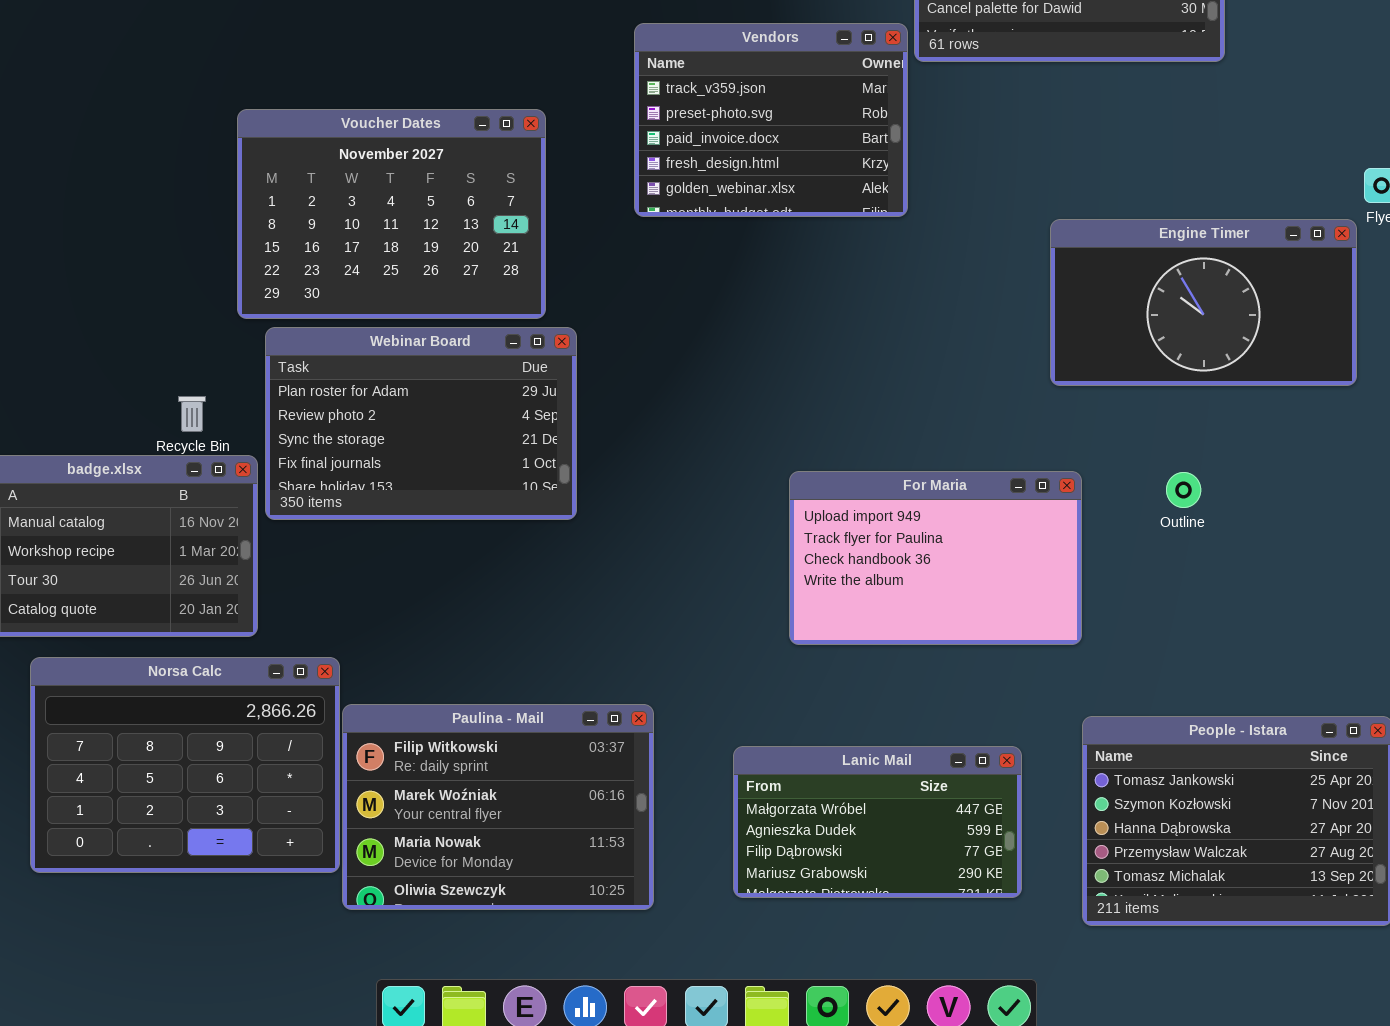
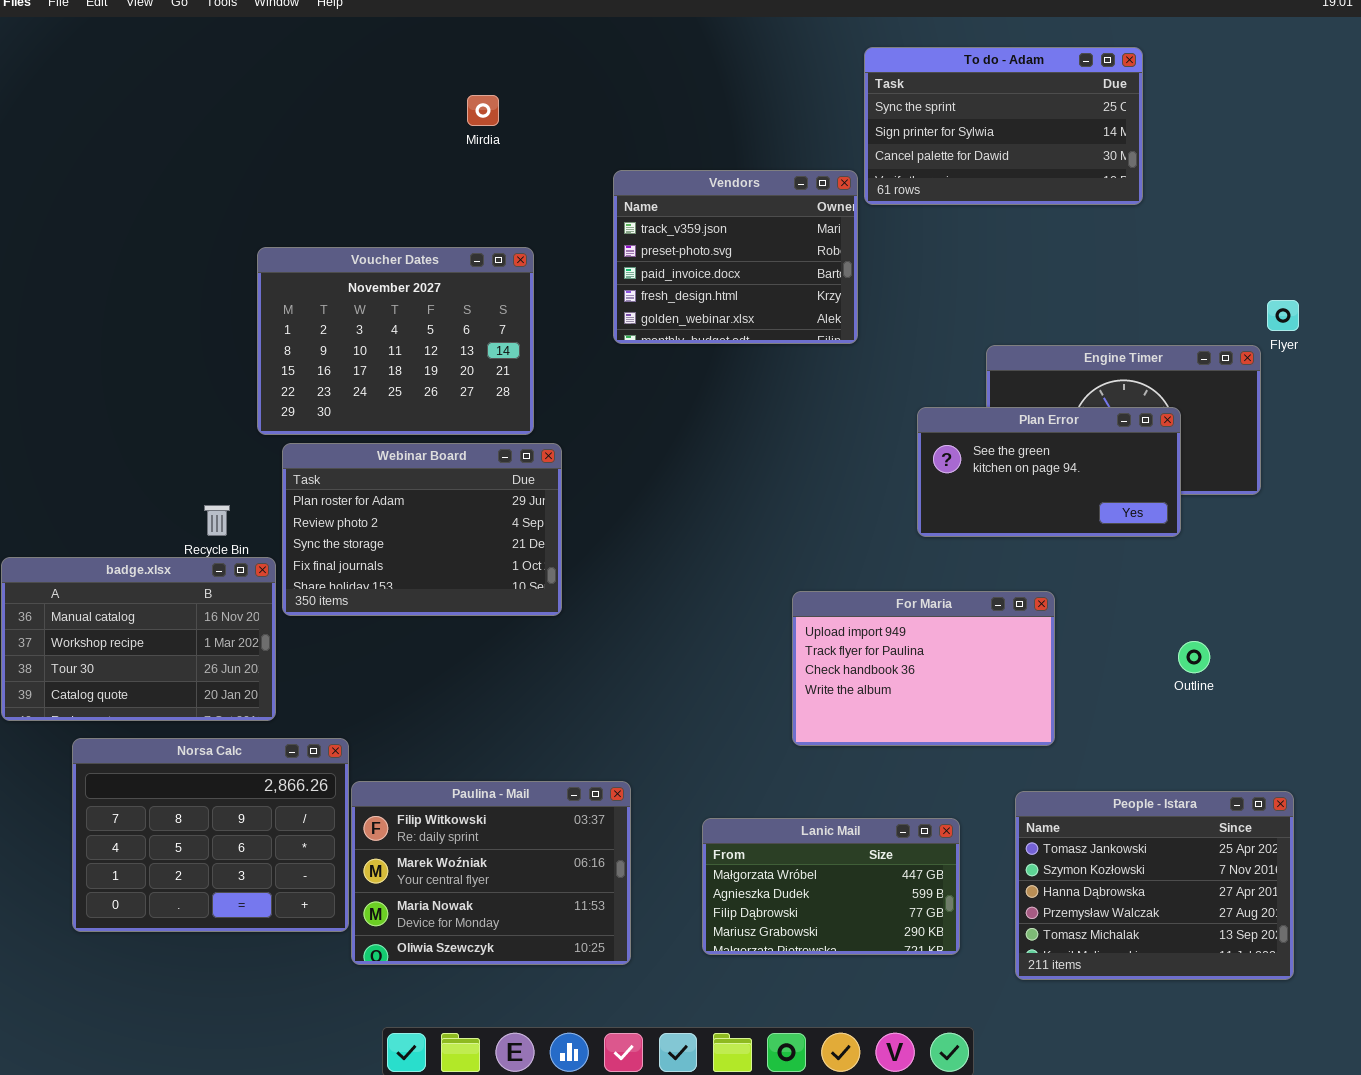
Plan Error: none -> [917,407,1181,537], opened
For Maria: [789,471,1082,645] -> [792,591,1055,746], moved
Outline: [1166,472,1201,508] -> [1178,641,1210,673], moved

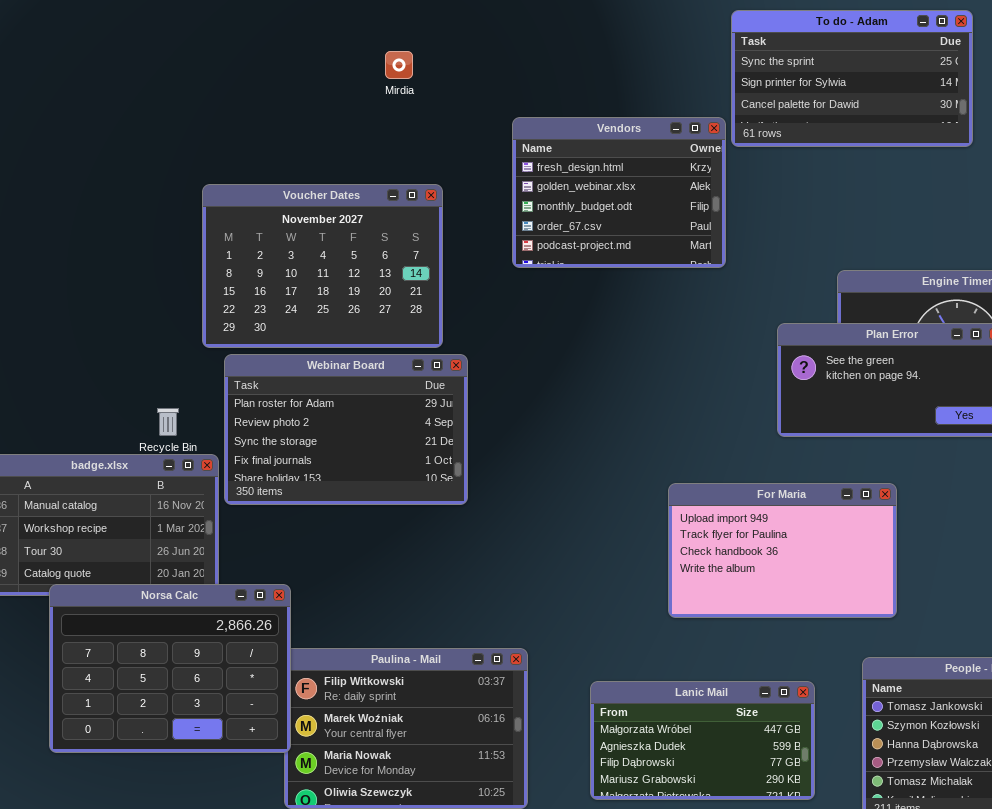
Vendors: [613,170,858,344] -> [512,117,726,268], scrolled down 3 rows
Norsa Calc: [72,738,349,932] -> [49,584,291,753], moved

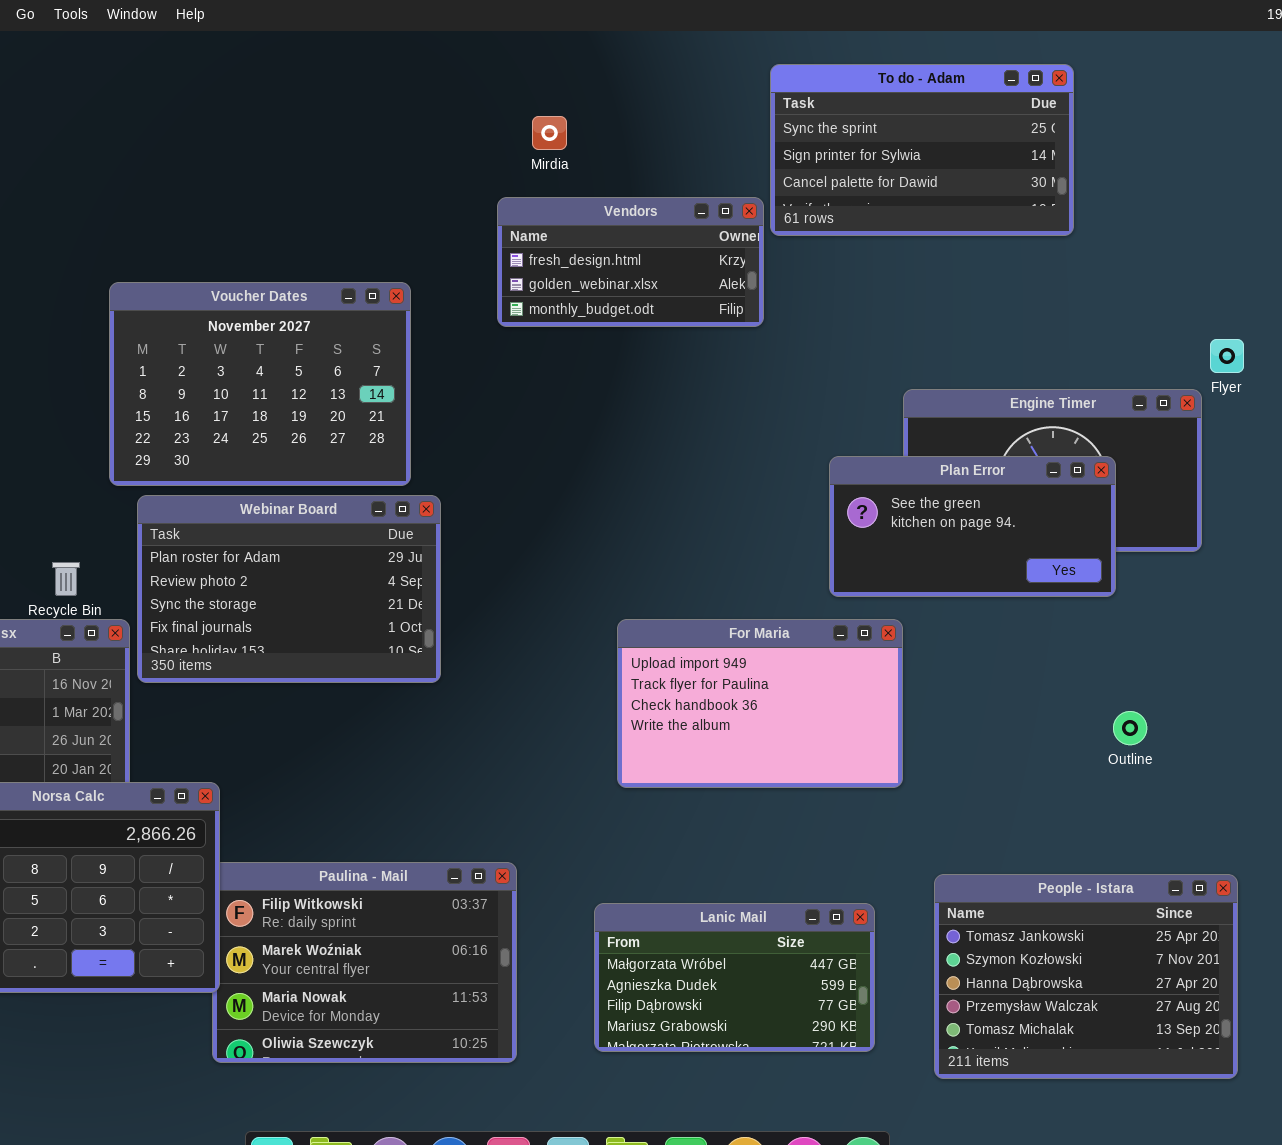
Mirdia: [385,51,413,79] -> [532,116,567,150], moved
Vendors: [512,117,726,268] -> [497,197,764,327], resized
For Maria: [668,483,897,618] -> [617,619,903,788], moved

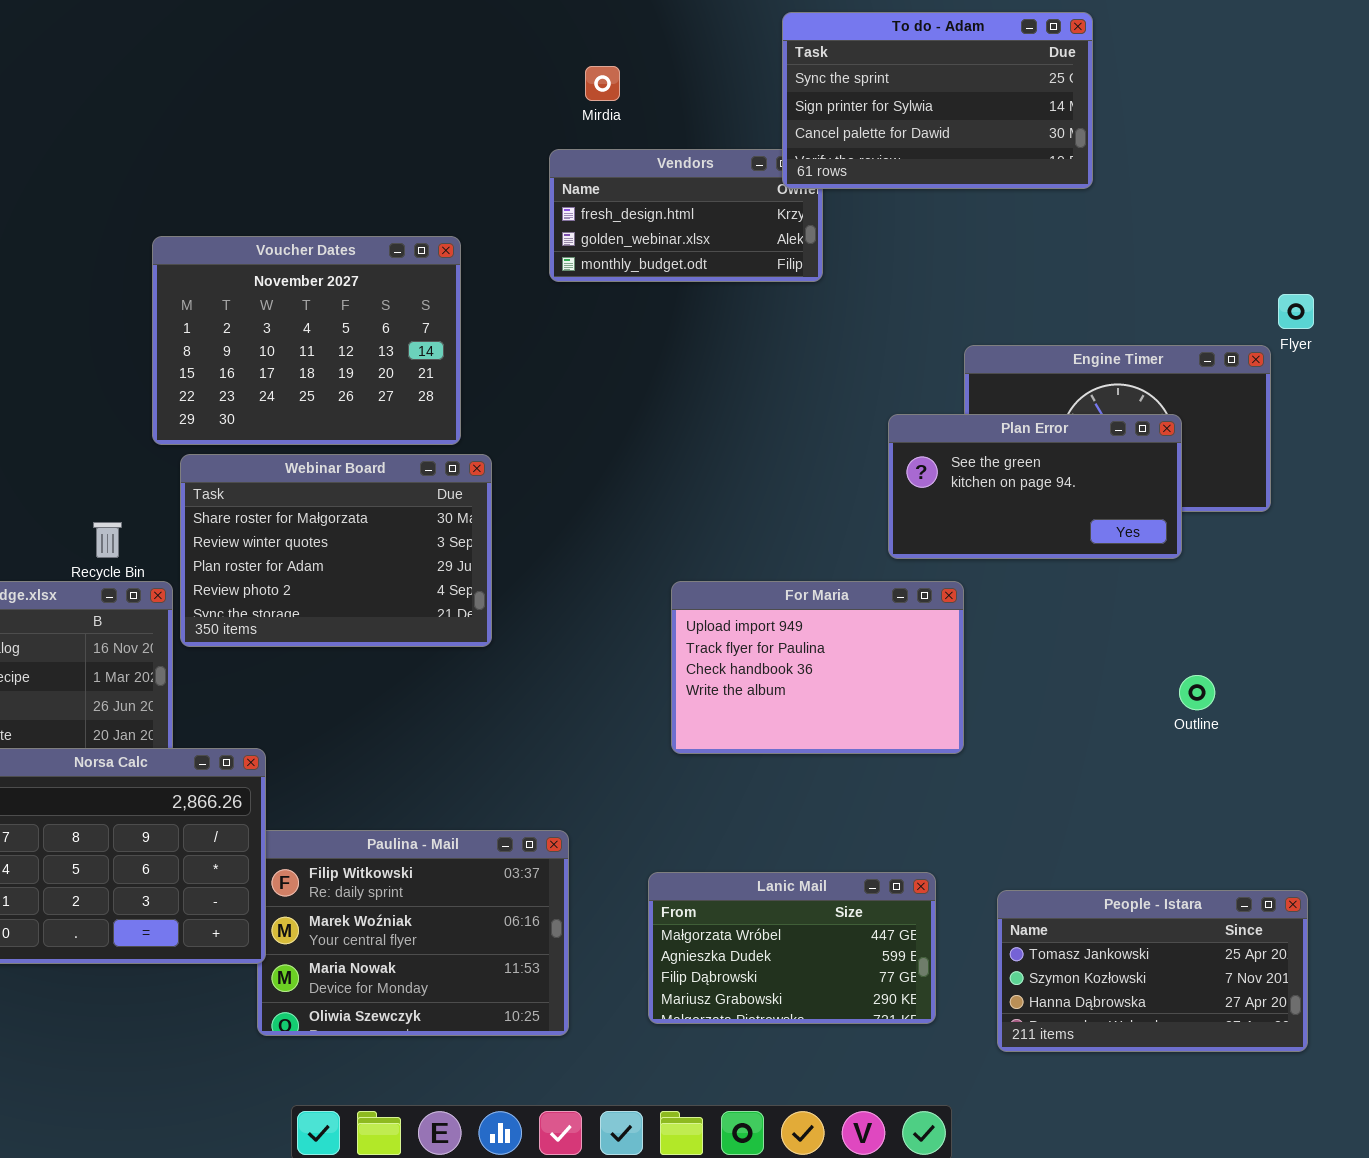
To do - Adam: [770,64,1074,236] -> [782,12,1093,189], moved
Webinar Board: [137,495,441,683] -> [180,454,492,647], scrolled up 2 rows
People - Istara: [934,874,1238,1079] -> [997,890,1308,1052], resized

